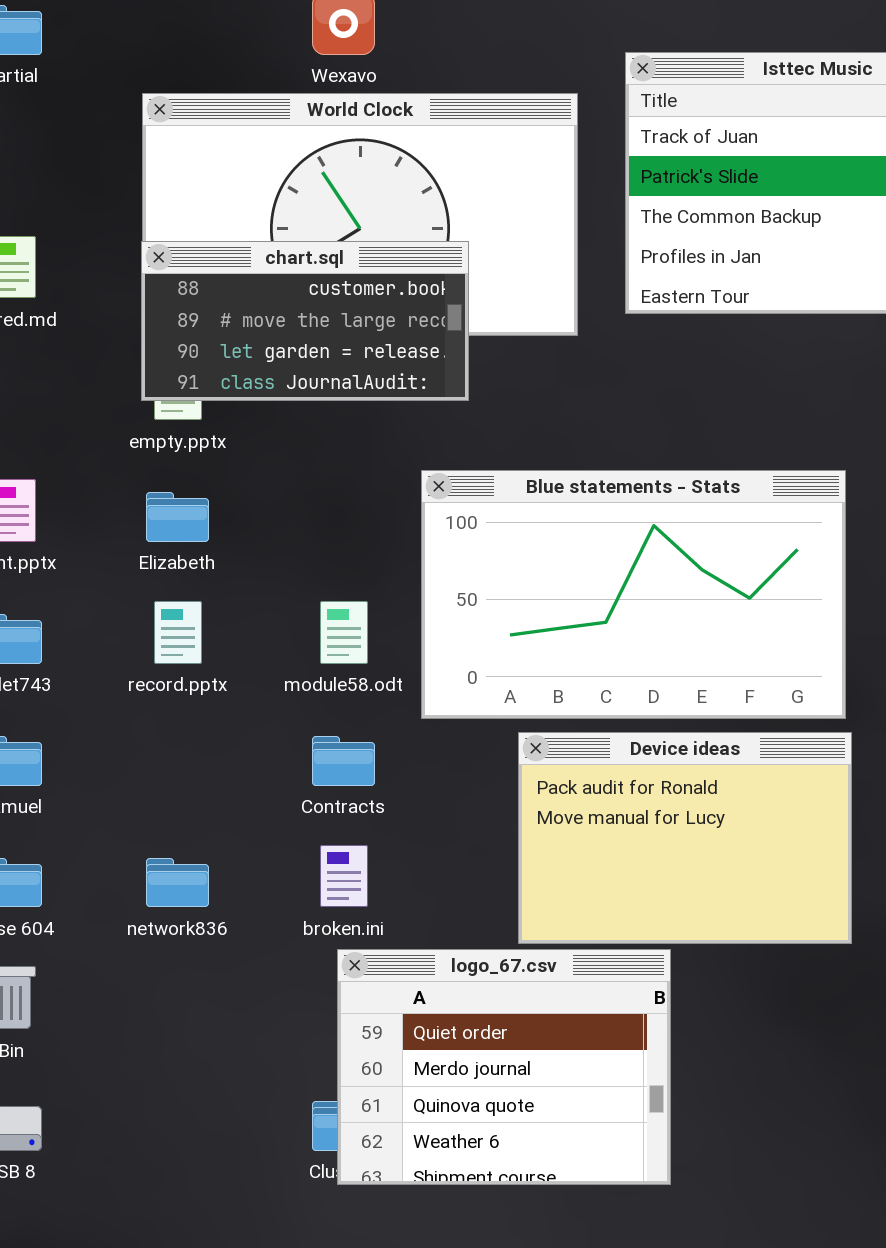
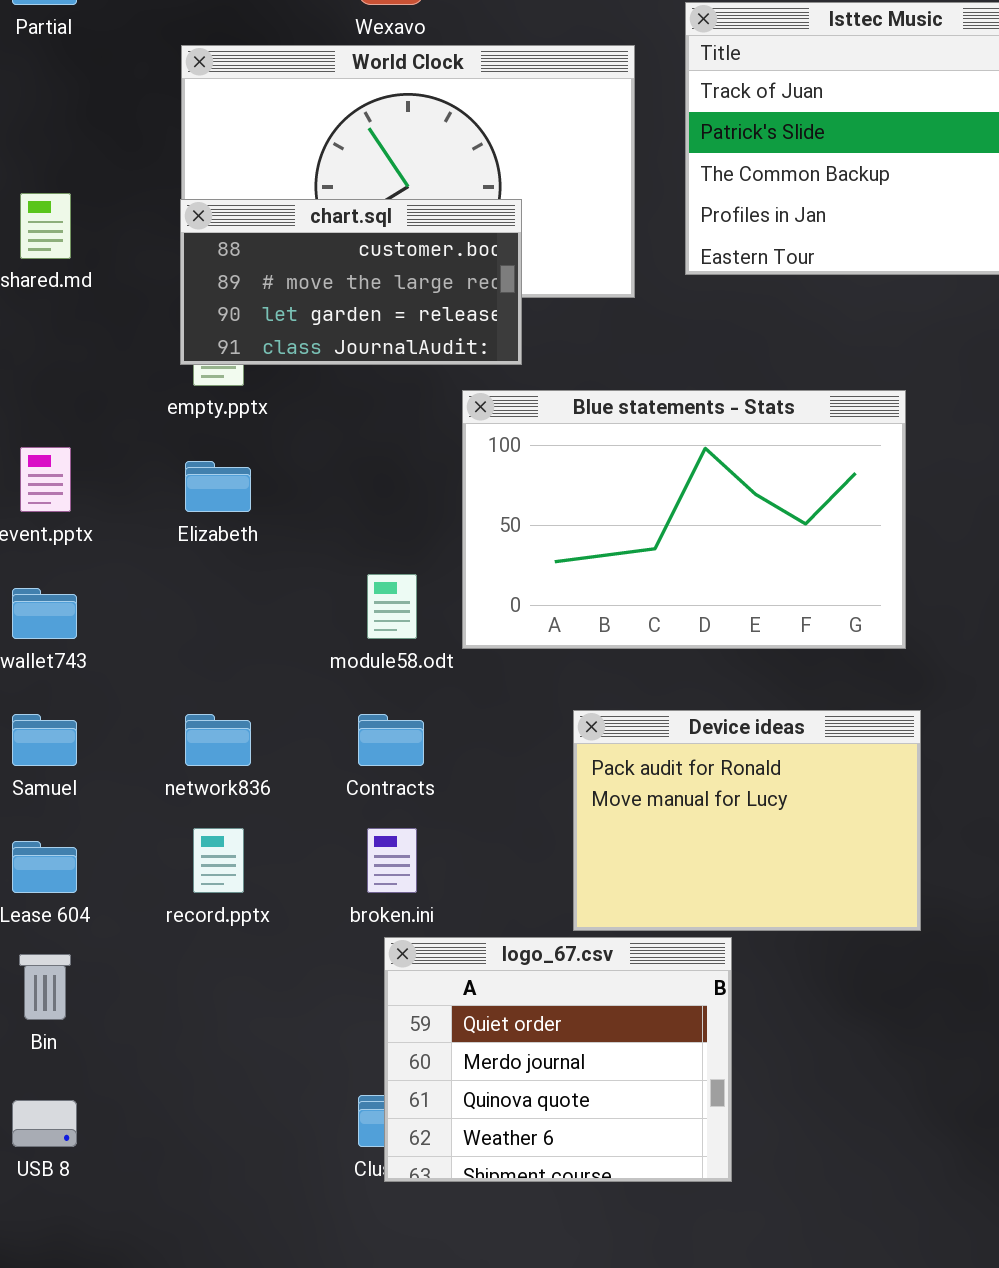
Blue statements - Stats: [421,470,846,719] -> [462,390,906,649], moved
record.pptx: [154,601,202,664] -> [193,828,244,893], moved
network836: [146,858,209,907] -> [185,714,251,766], moved

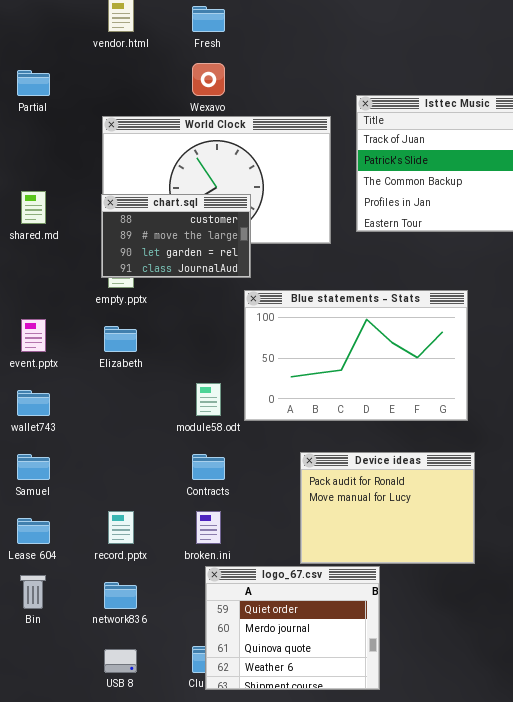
chart.sql: [180,199,522,365] -> [101,194,251,278], resized
network836: [185,714,251,766] -> [104,582,137,609], moved
USB 8: [12,1100,77,1147] -> [104,649,137,673], moved

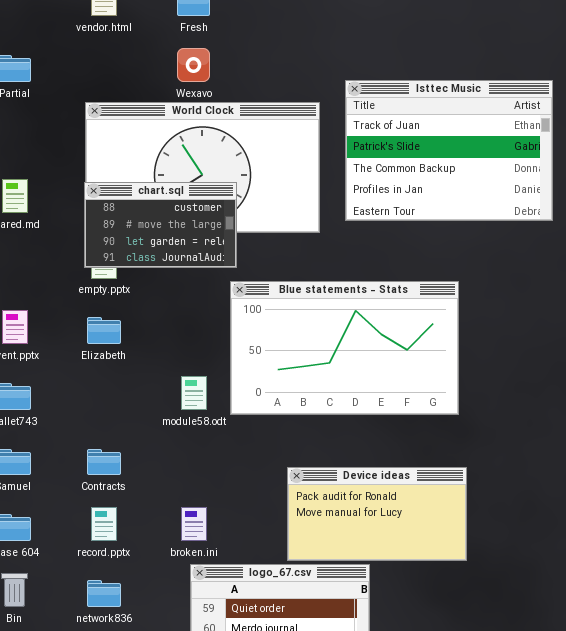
Device ideas: [300,452,475,564] -> [287,467,467,561], resized
Contracts: [192,454,225,480] -> [87,449,121,475], moved

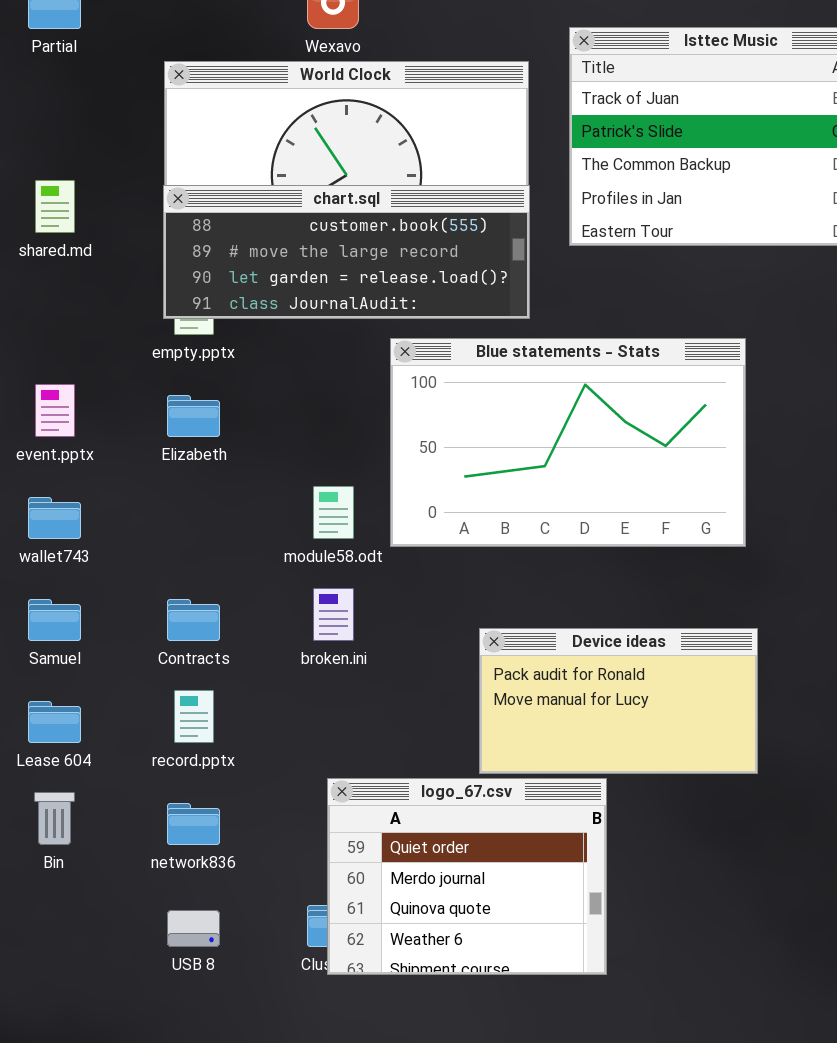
chart.sql: [84,182,237,268] -> [163,185,530,319], resized
broken.ini: [181,507,207,541] -> [313,588,354,641], moved

